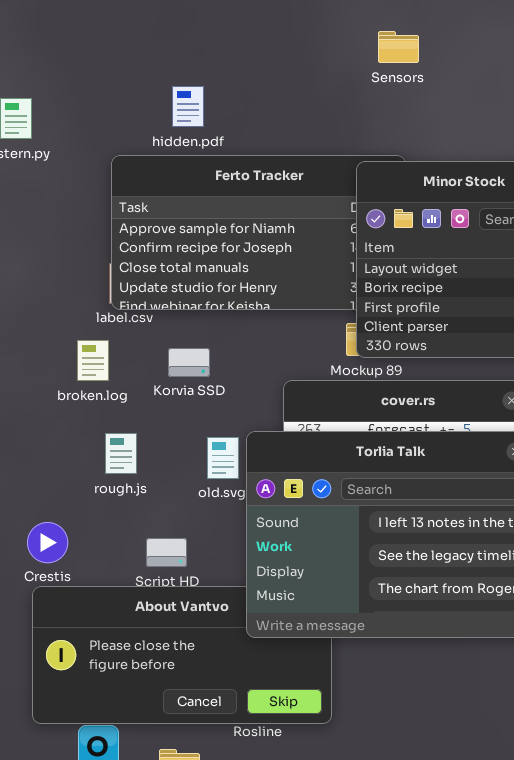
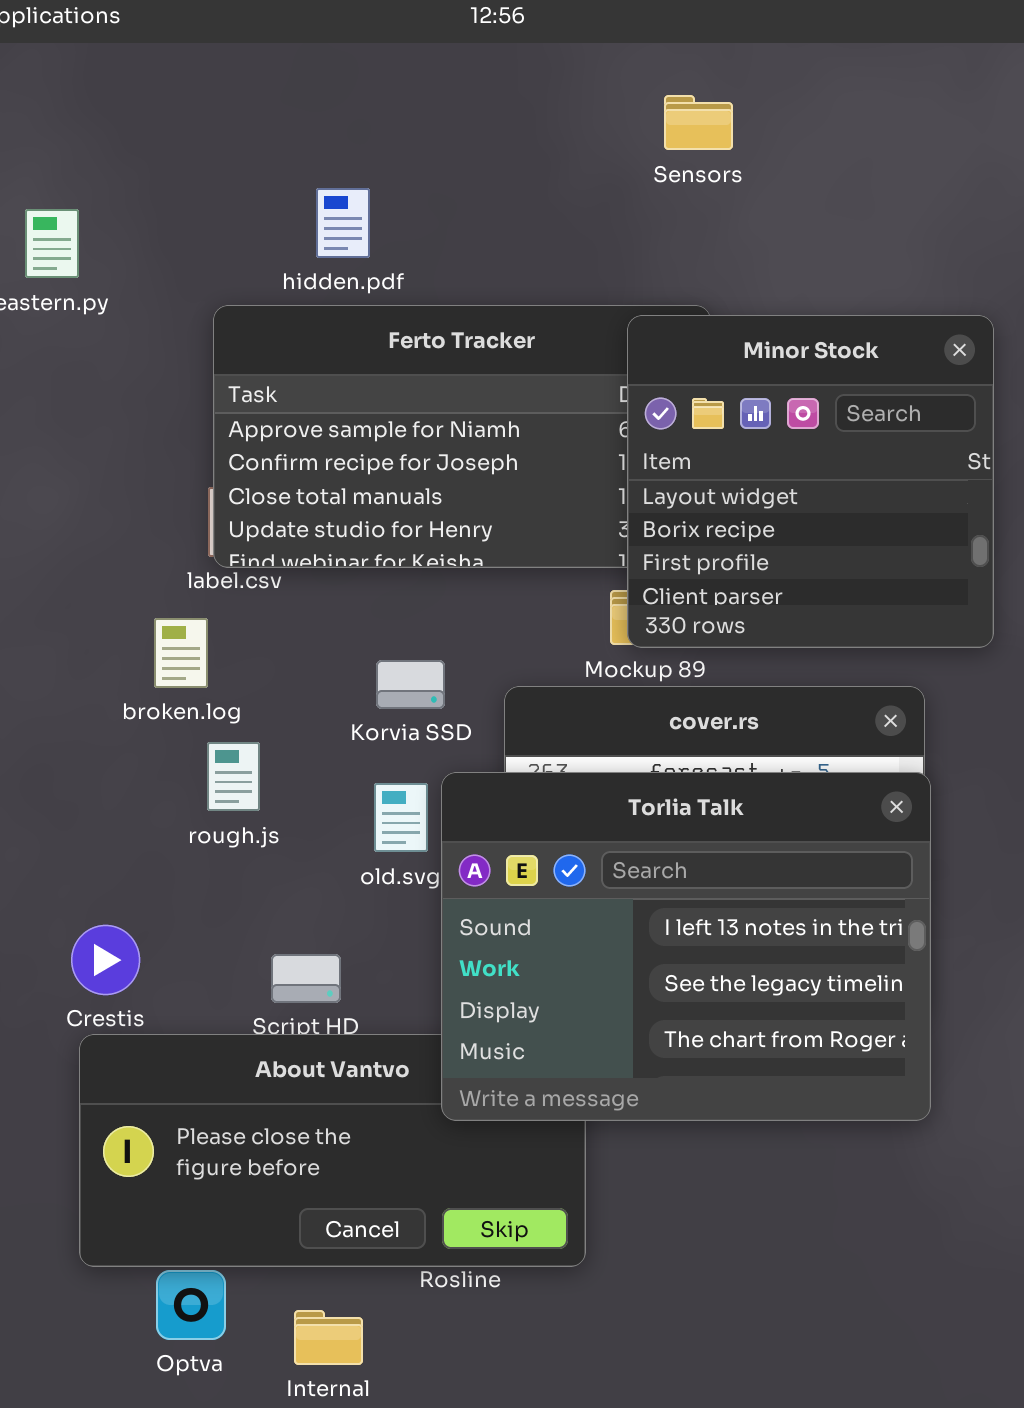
Korvia SSD: [168,348,210,377] -> [376,660,445,709], moved
rough.js: [105,433,137,474] -> [207,742,260,811], moved

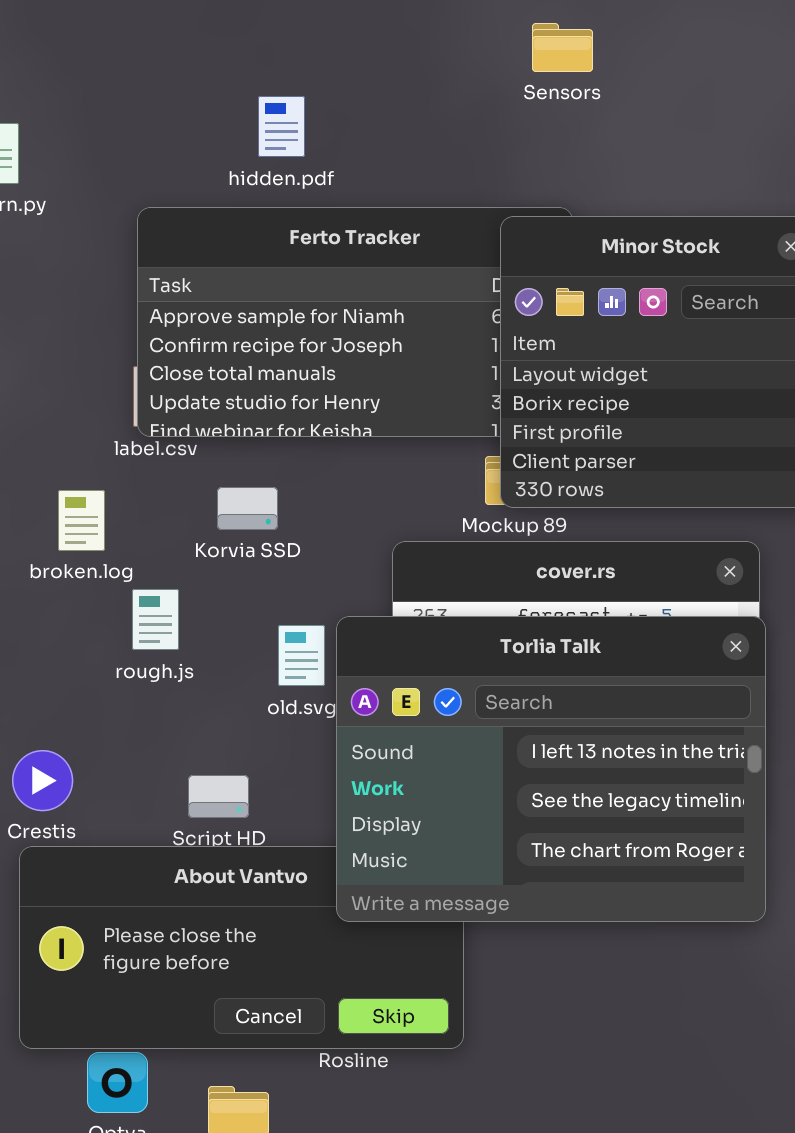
hidden.pdf: [316,188,370,258] -> [258,96,305,157], moved
broken.log: [154,618,208,688] -> [58,490,105,551], moved
Korvia SSD: [376,660,445,709] -> [217,487,278,530], moved

